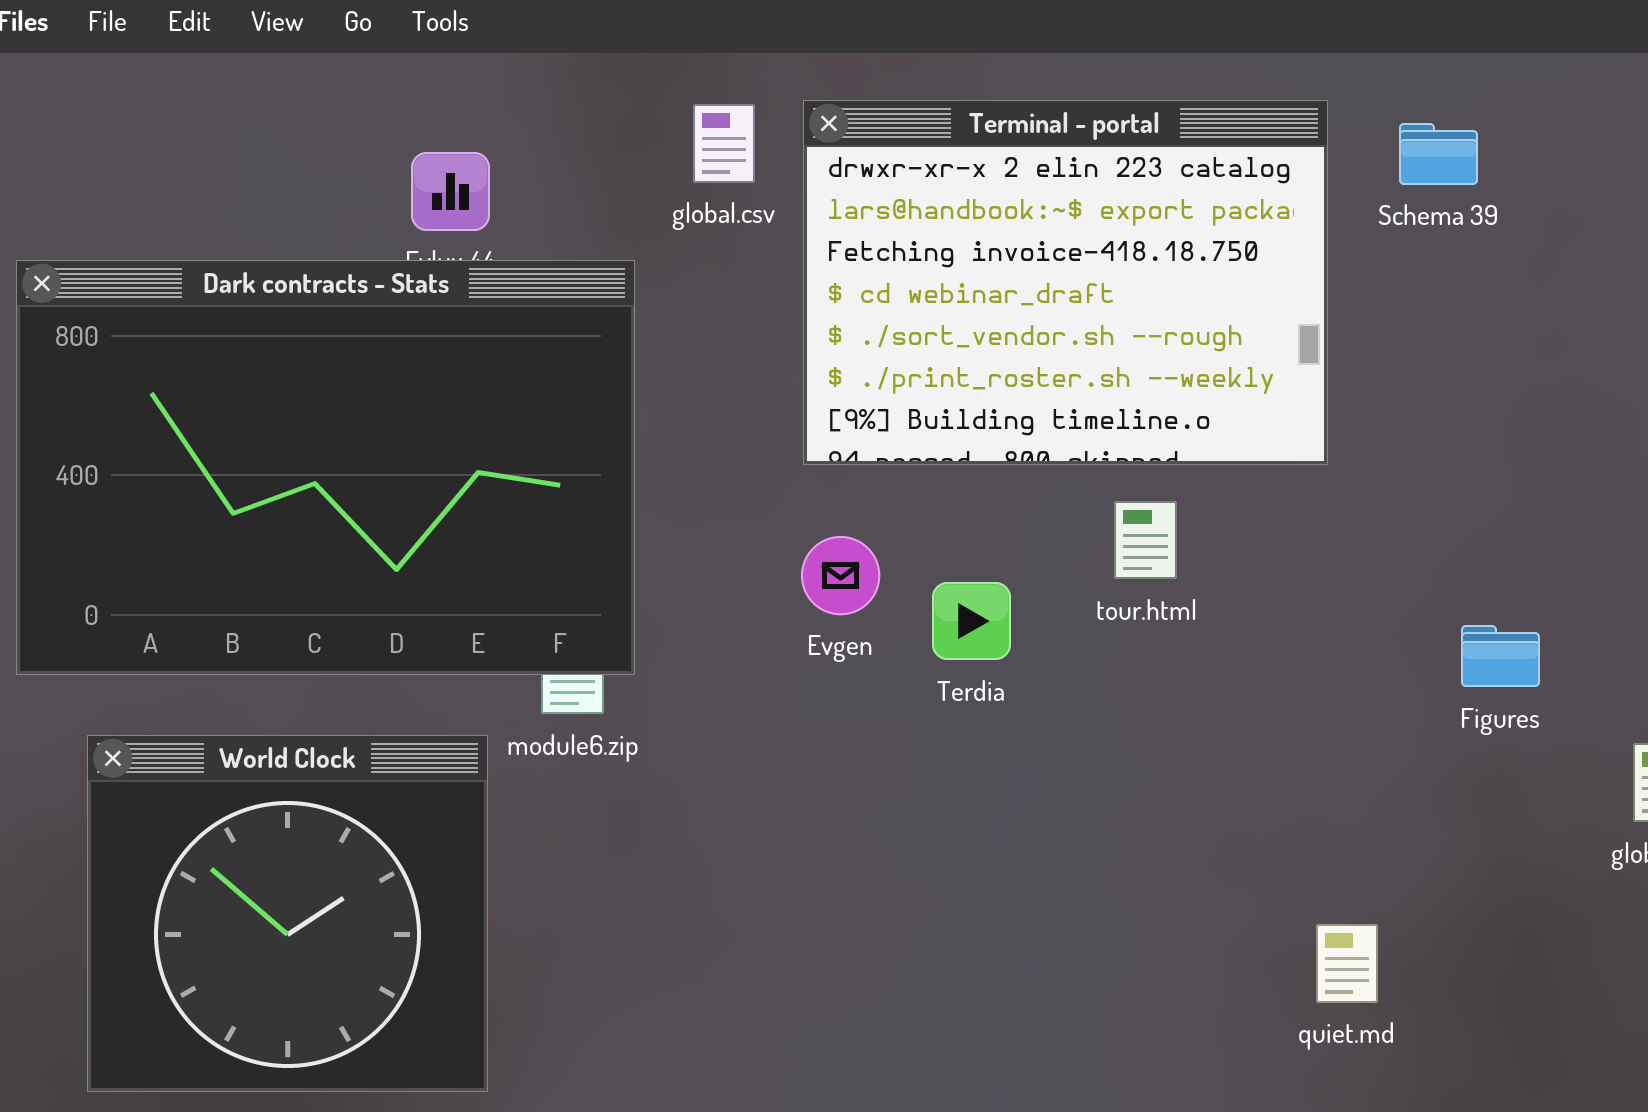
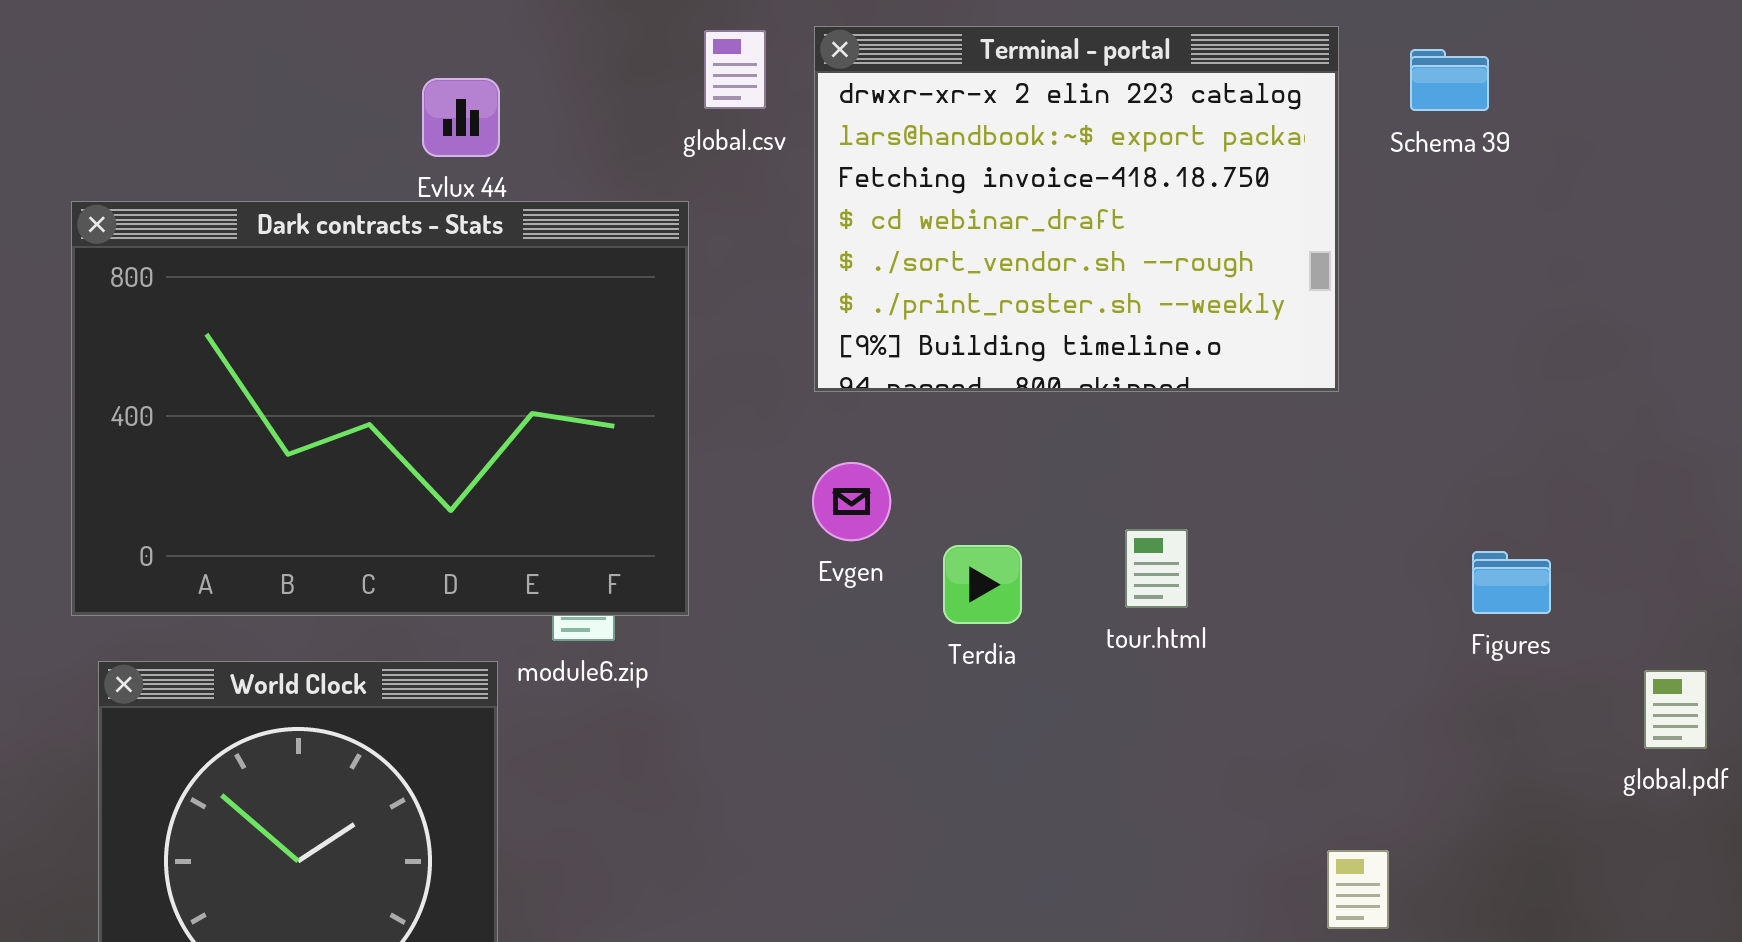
Dark contracts - Stats: [16,260,635,675] -> [71,201,689,616], moved
tour.html: [1114,501,1177,579] -> [1125,529,1188,608], moved
Terdia: [932,582,1011,660] -> [943,545,1022,624], moved

